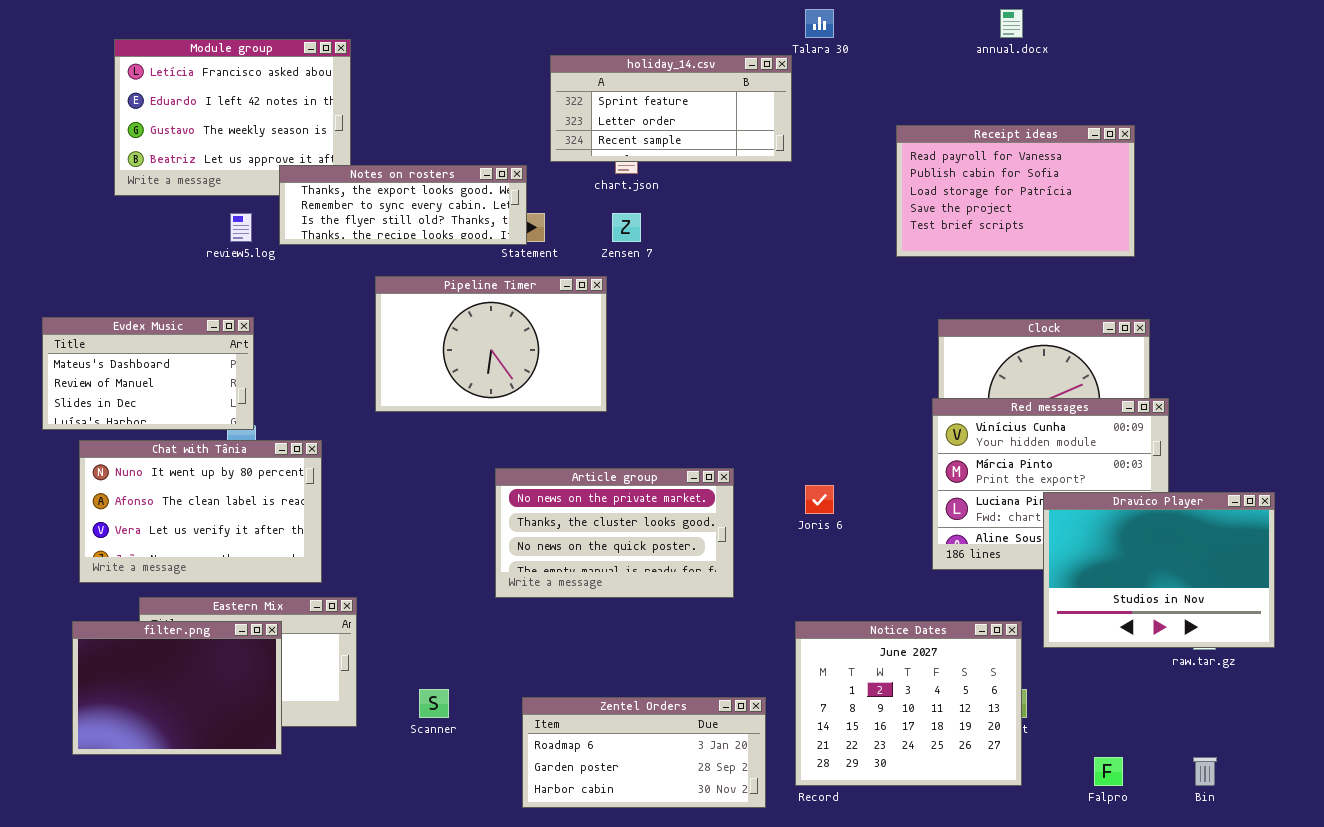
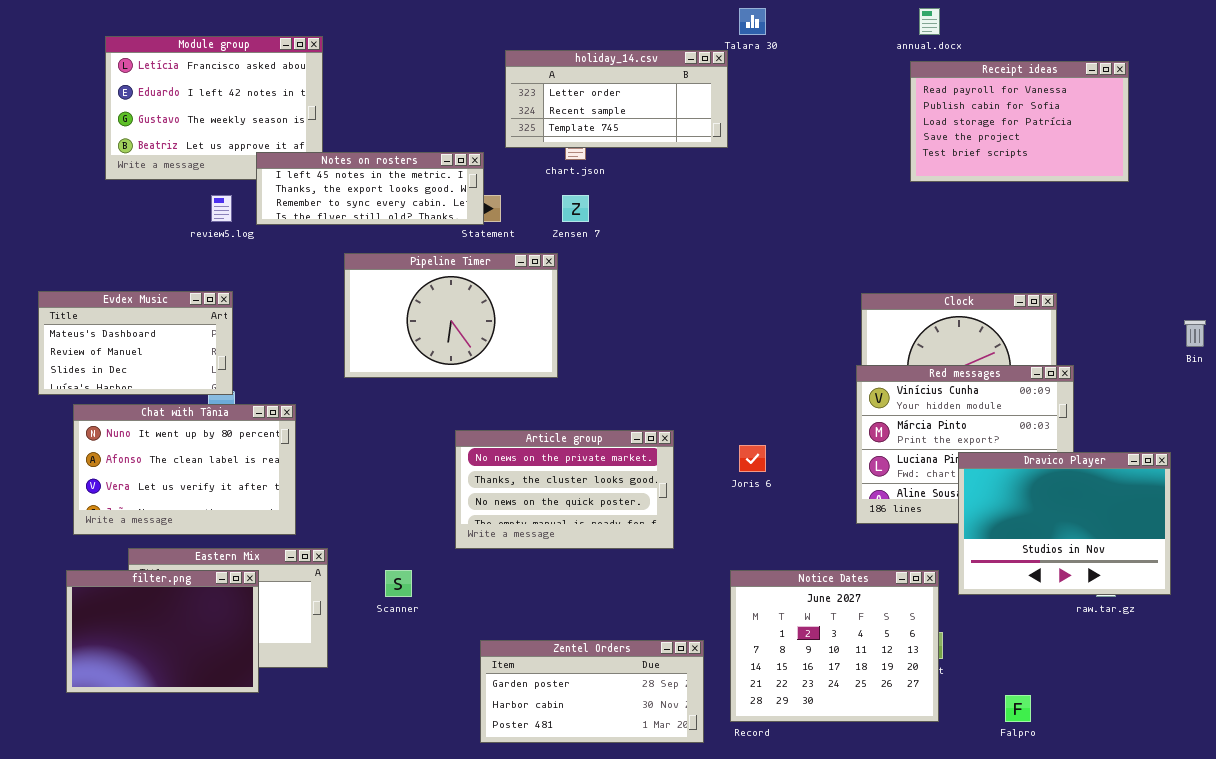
holiday_14.csv: [550,55,792,162] -> [505,50,728,148], scrolled down 1 row
Receipt ideas: [896,125,1135,257] -> [910,61,1129,182], moved
Notes on rosters: [279,165,527,245] -> [256,152,484,225], scrolled up 1 row
Scanner: [419,689,449,718] -> [385,570,412,597], moved
Zentel Orders: [522,697,766,808] -> [480,640,704,743], scrolled down 1 row
Bin: [1193,757,1217,786] -> [1184,320,1206,347], moved

